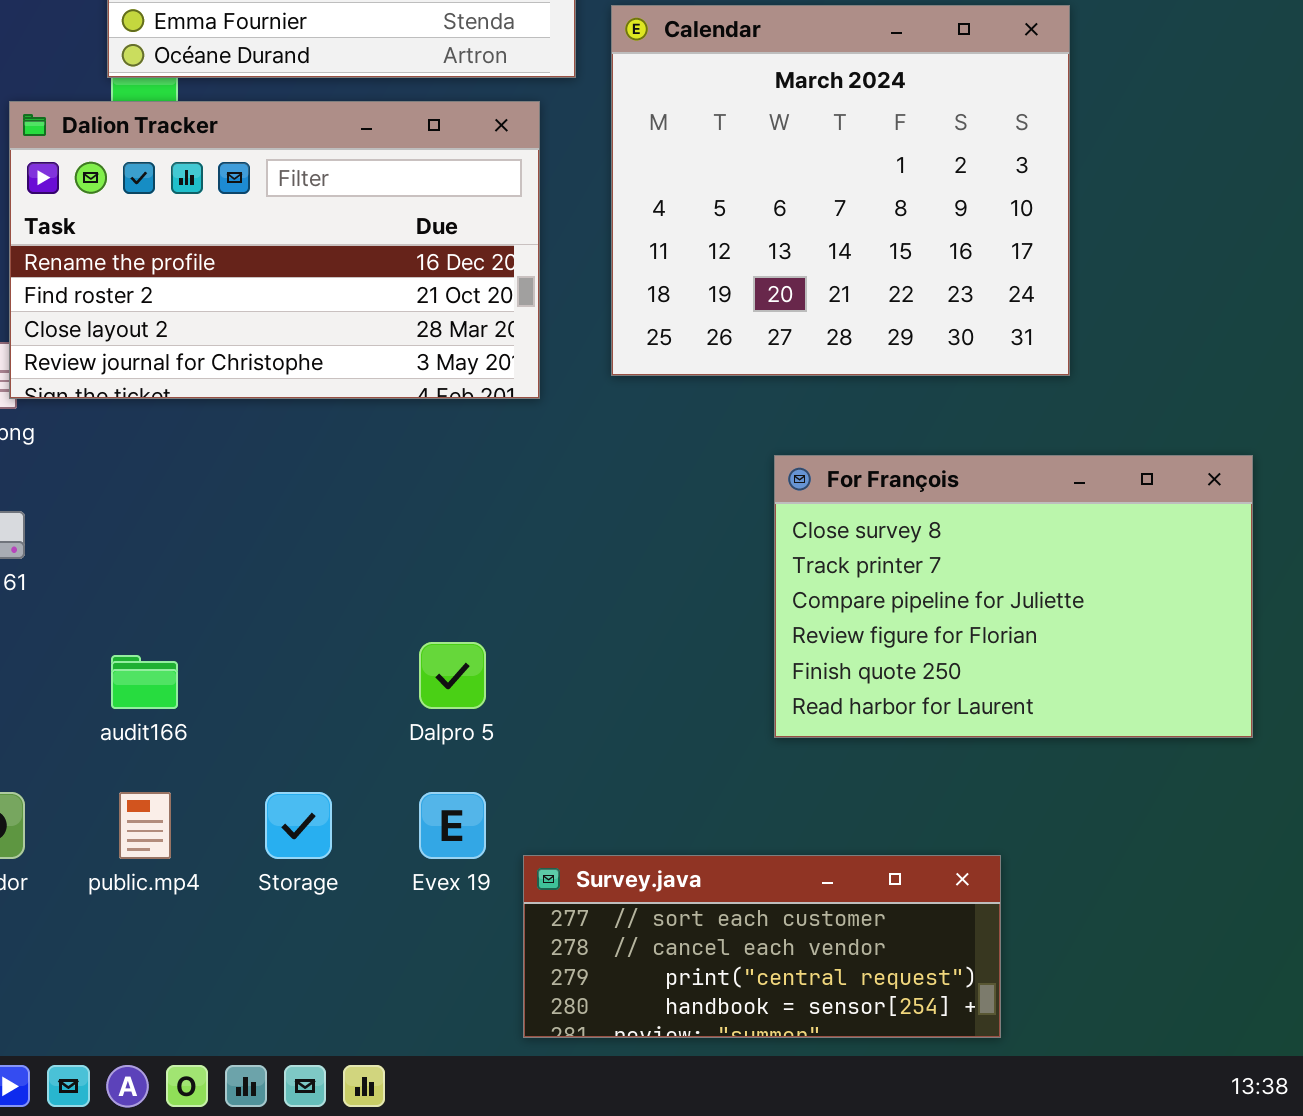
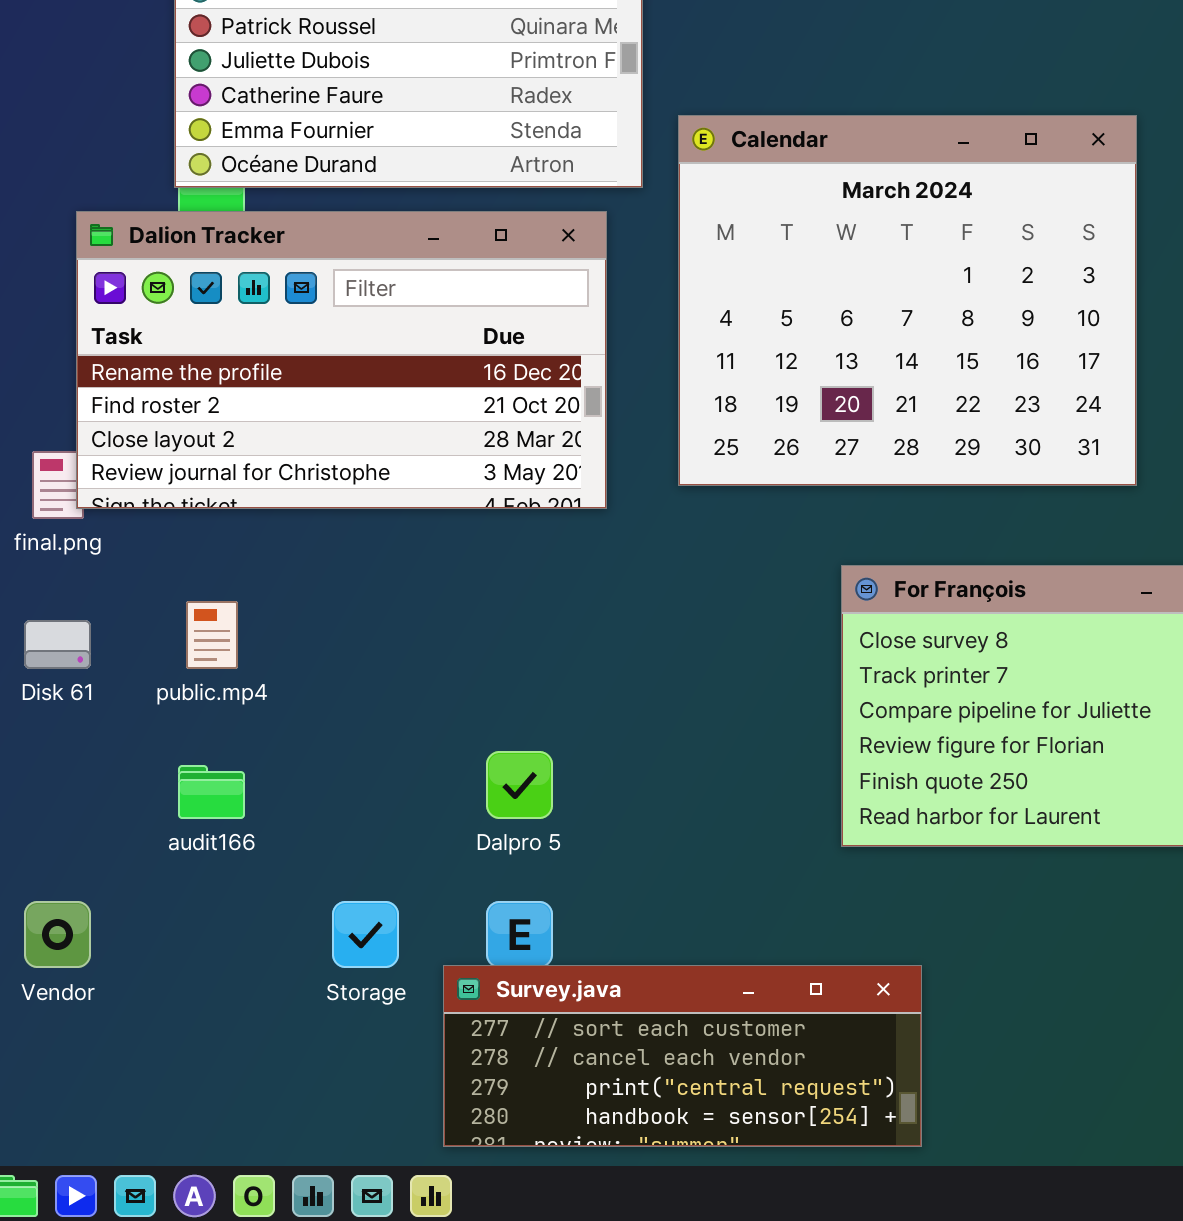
public.mp4: [119,792,171,859] -> [186,601,238,669], moved
Survey.java: [523,855,1001,1038] -> [443,965,922,1147], moved

